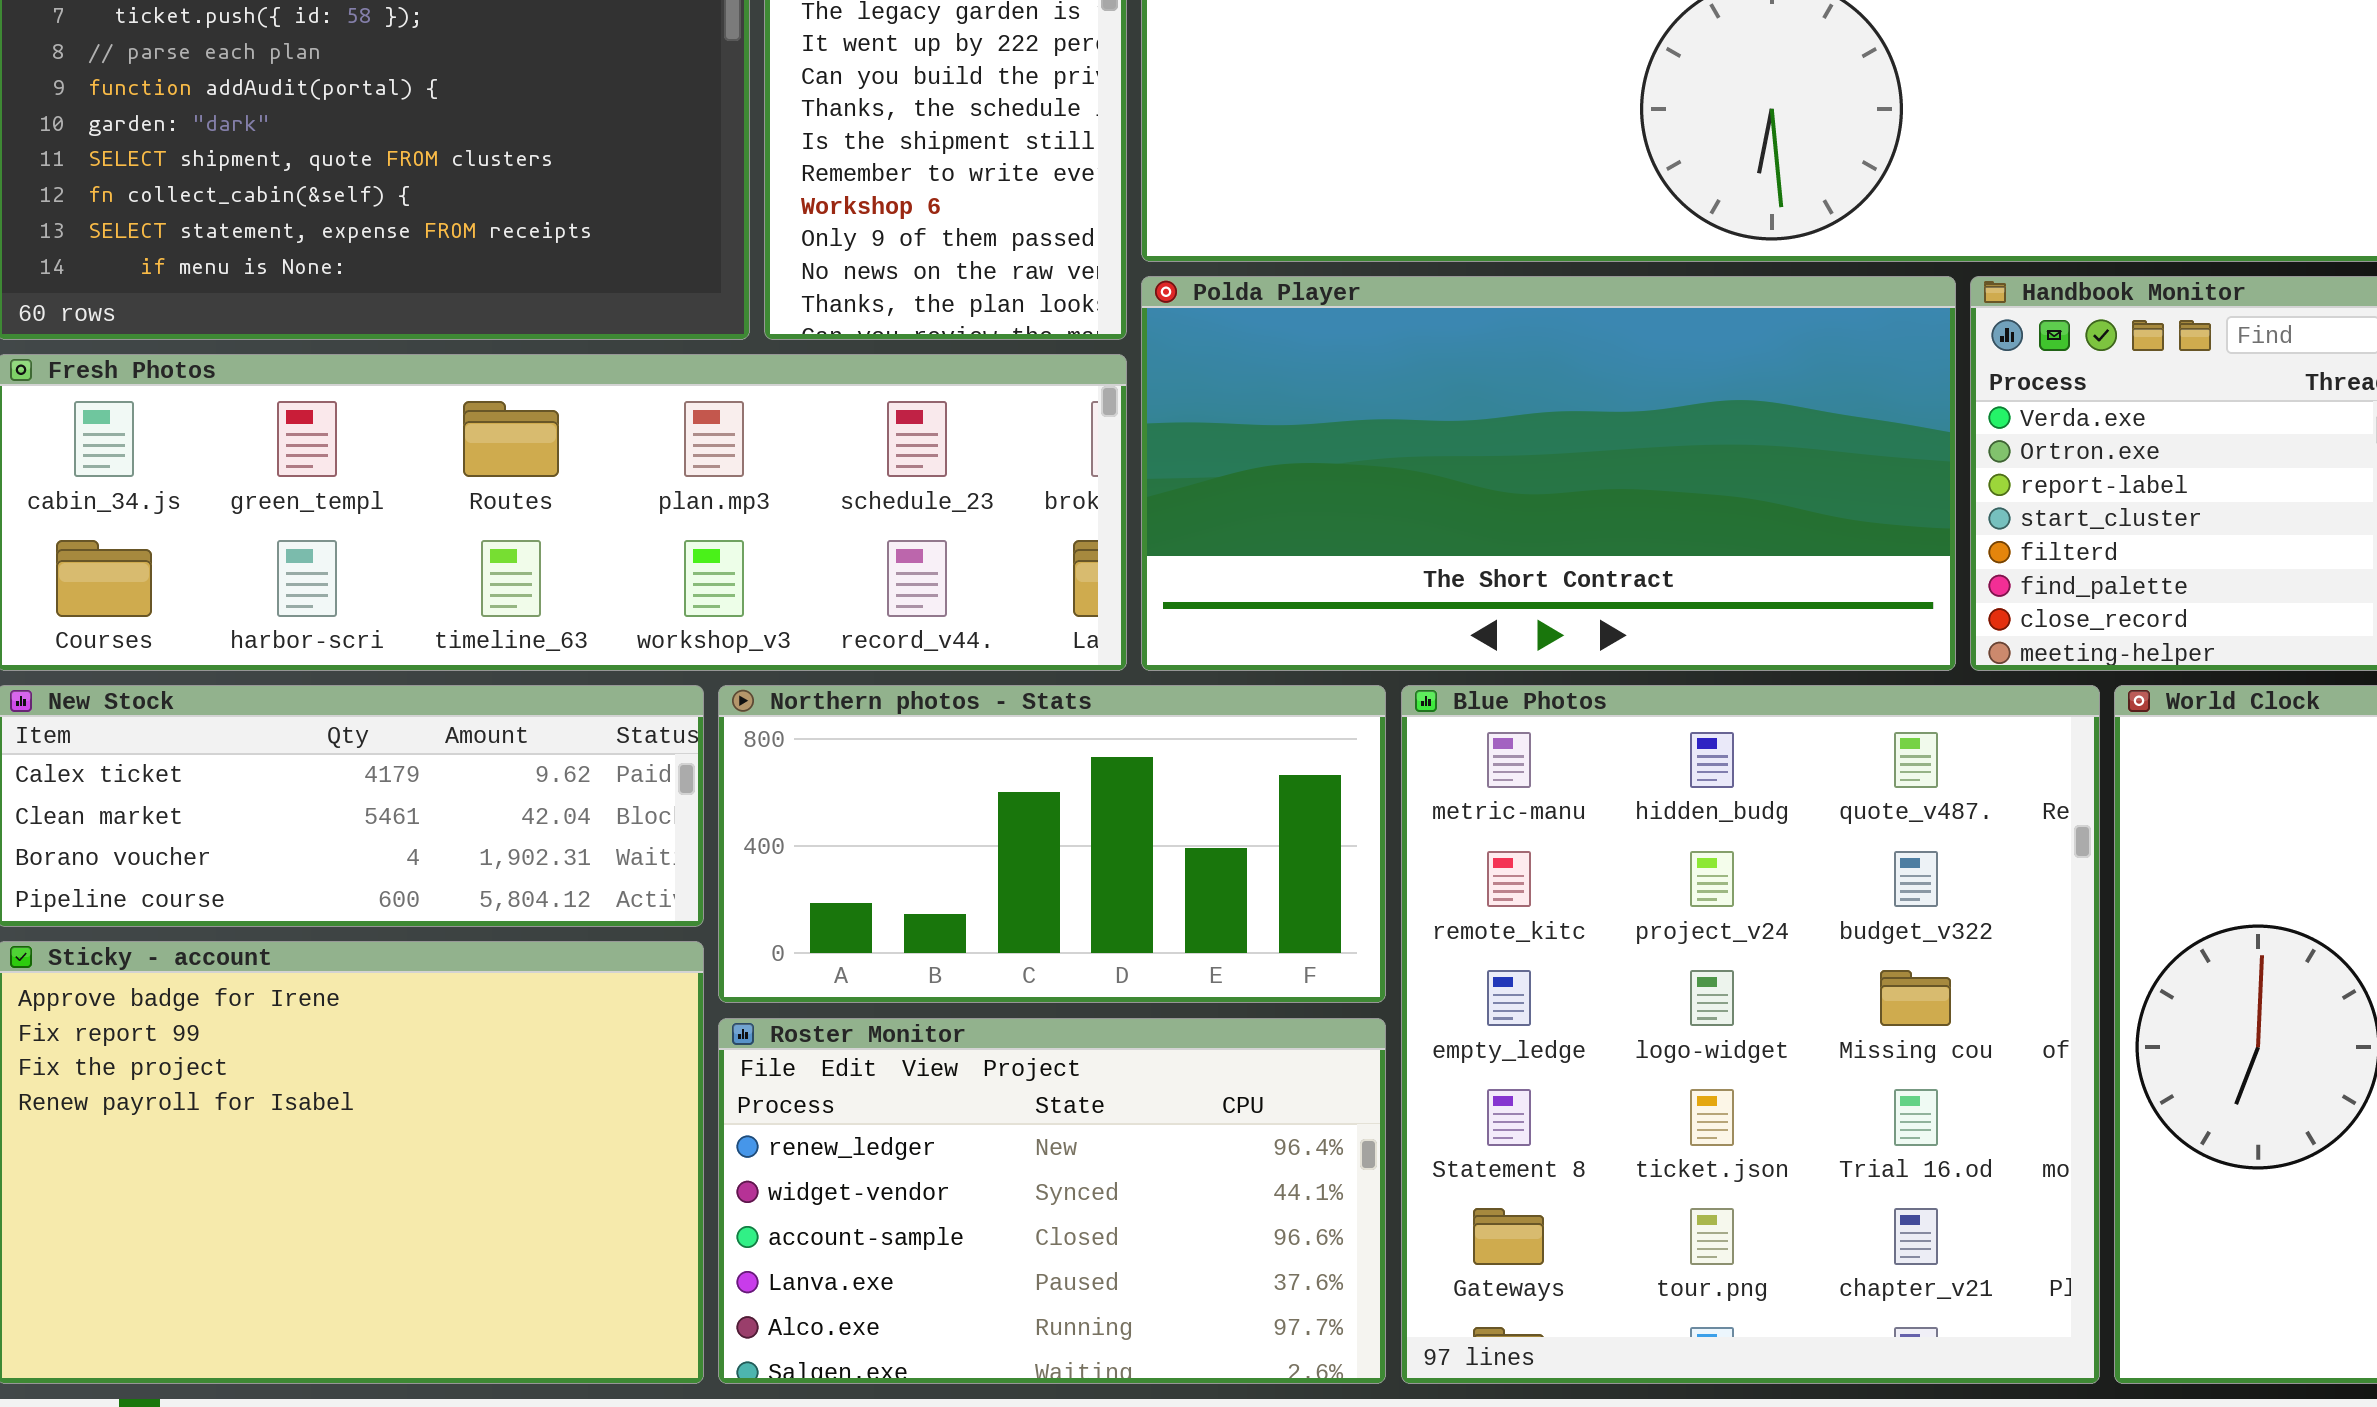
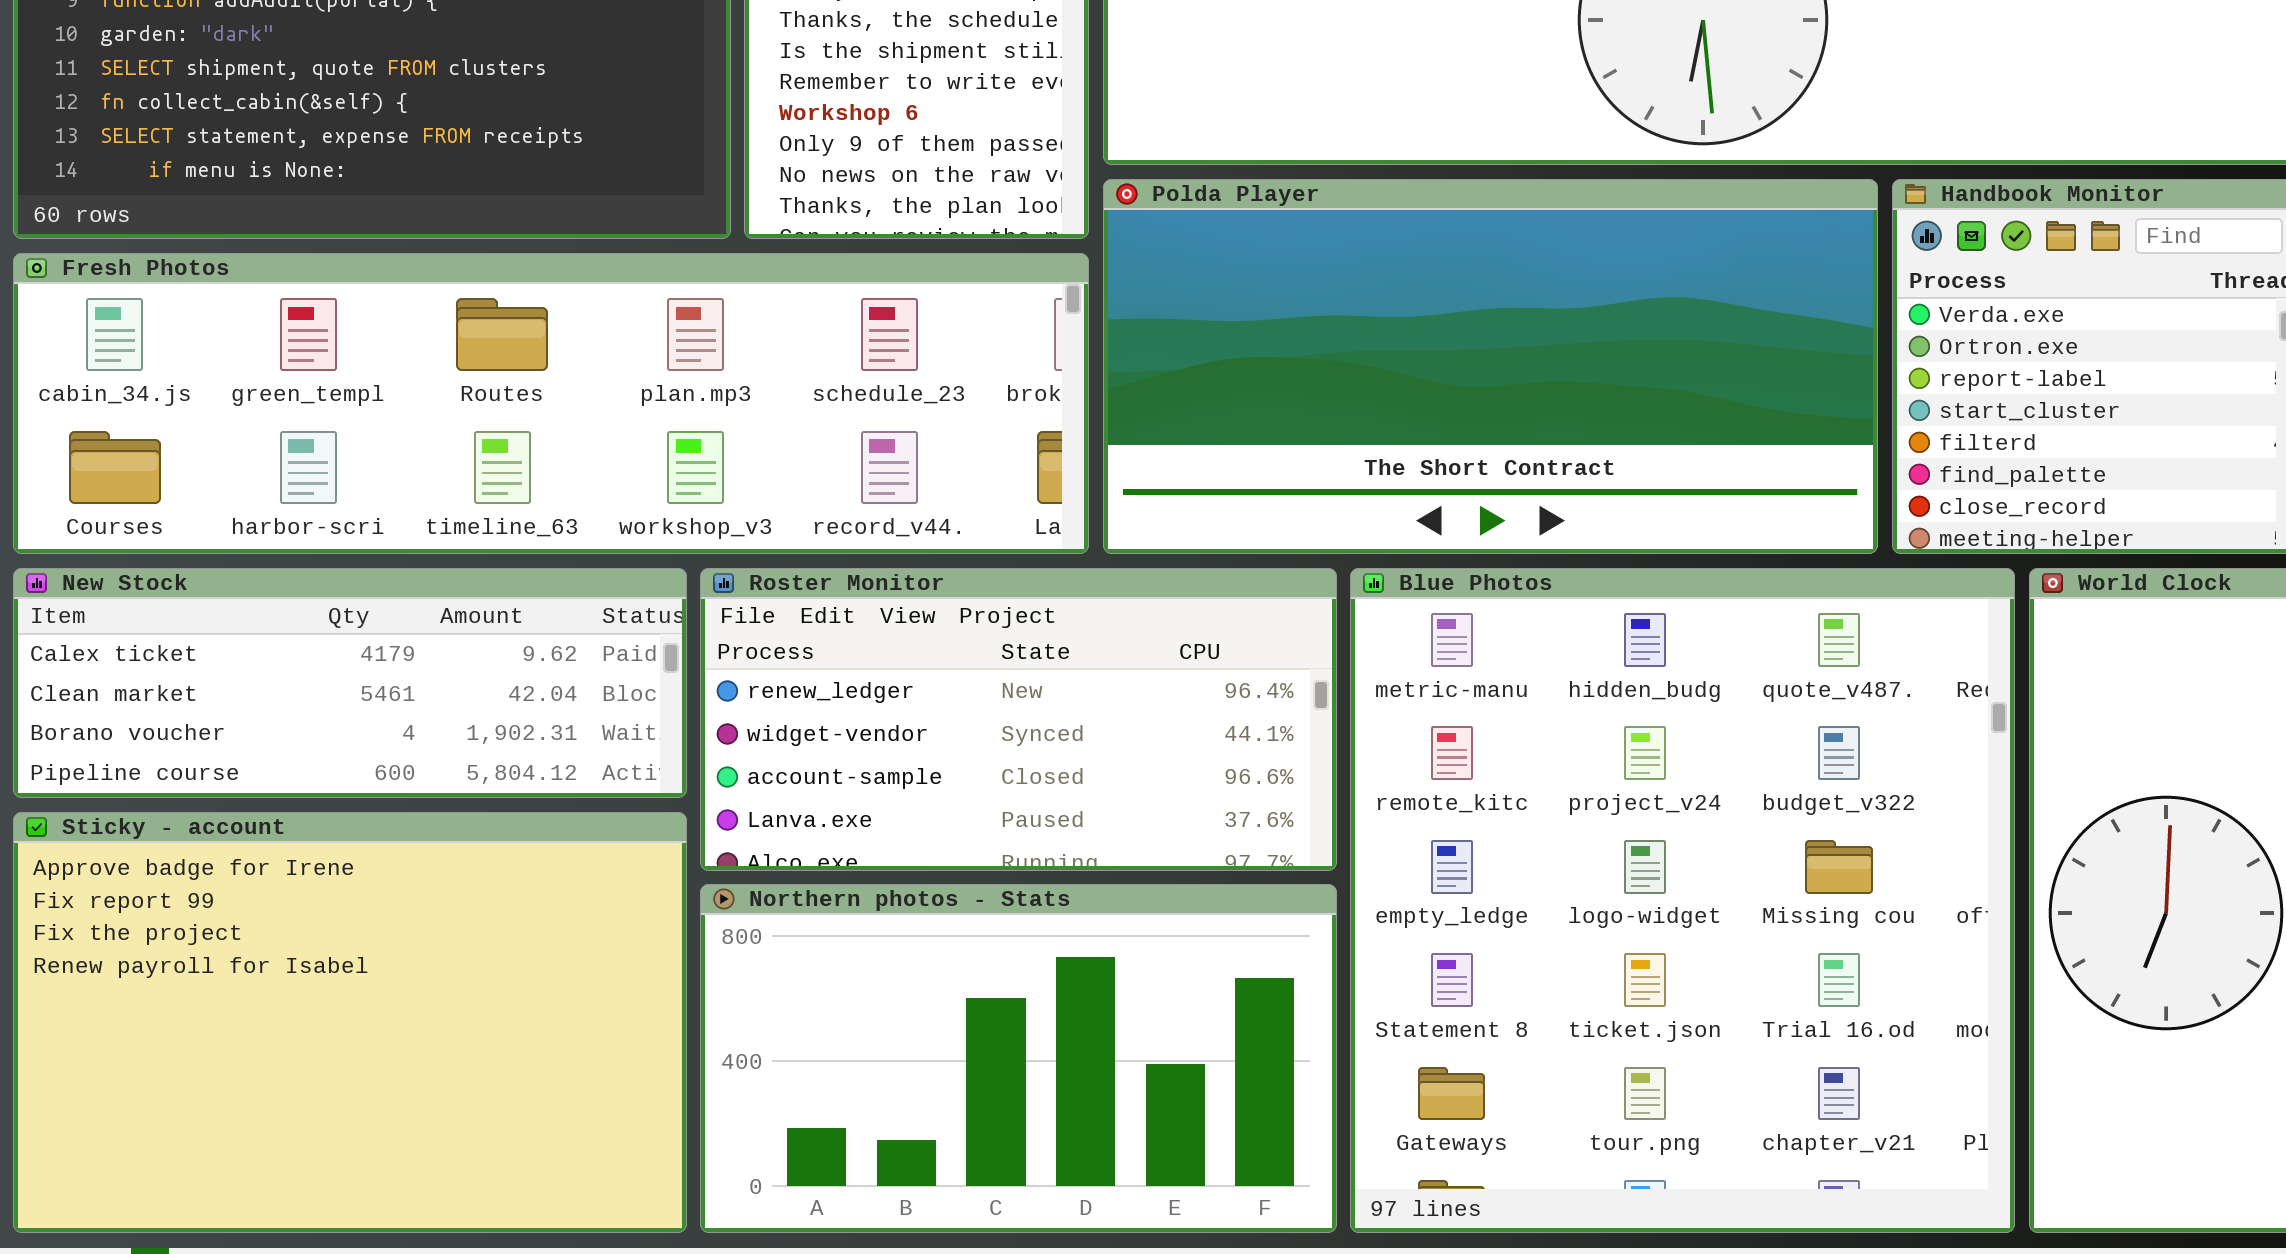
Northern photos - Stats: [718,685,1386,1003] -> [700,884,1337,1233], moved, resized
Roster Monitor: [718,1018,1386,1384] -> [700,568,1337,871], moved, resized

